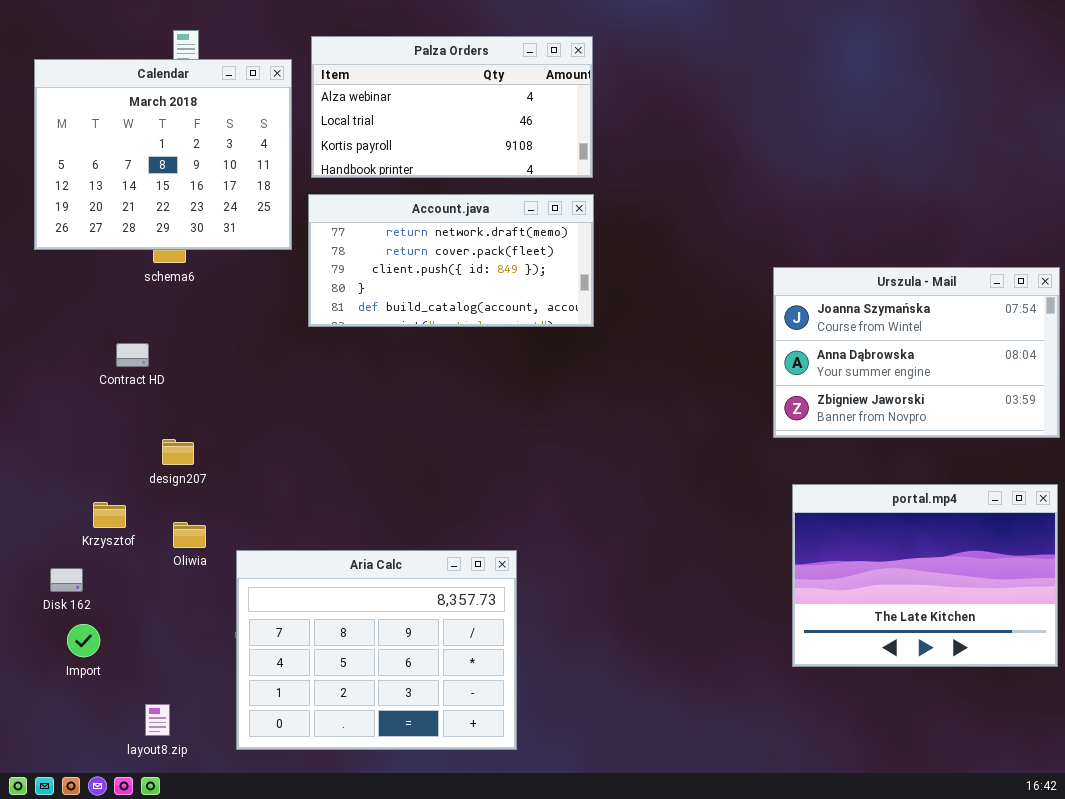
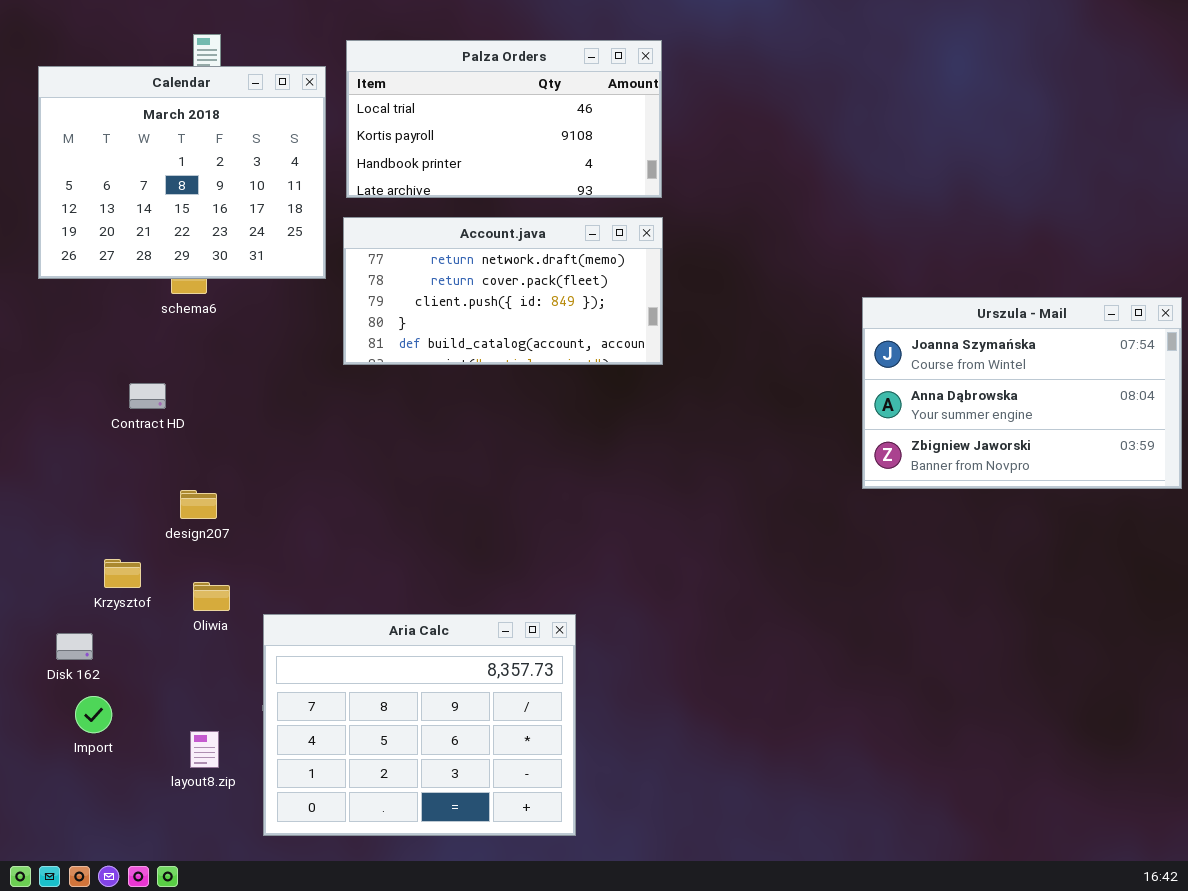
Palza Orders: [311,36,593,178] -> [346,40,662,198], scrolled down 1 row
portal.mp4: [792,484,1058,667] -> none, closed
layout8.zip: [145,704,170,736] -> [190,731,219,768], moved

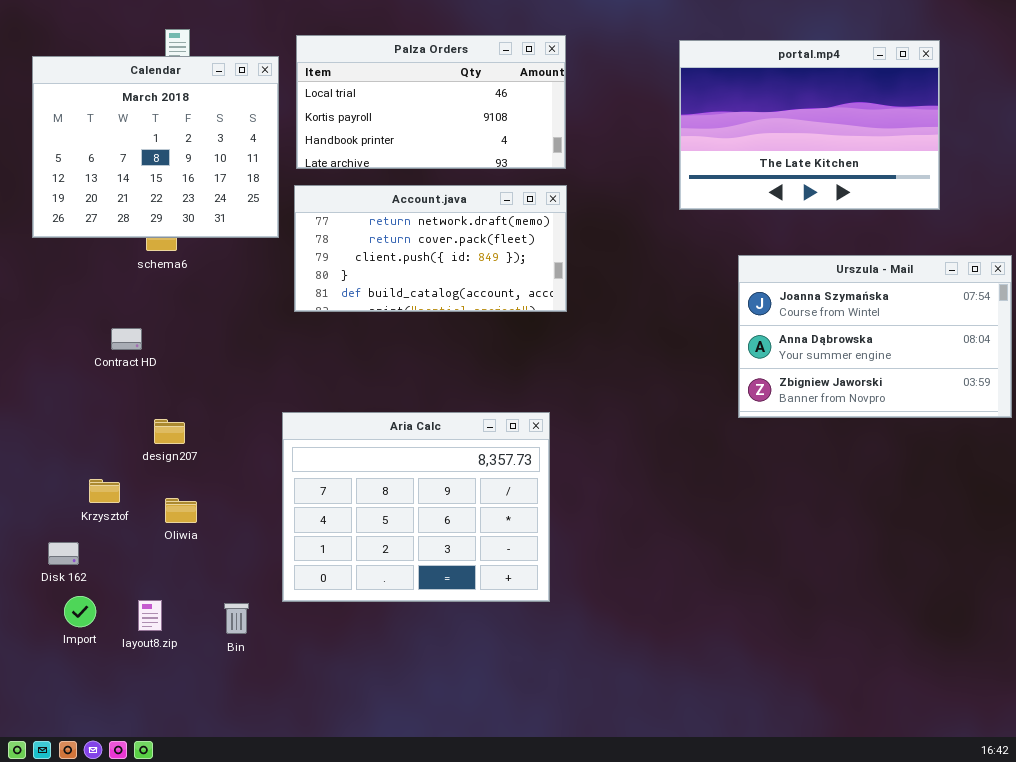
portal.mp4: none -> [679,40,940,210], opened
Aria Calc: [263,614,576,836] -> [282,412,550,602], moved
layout8.zip: [190,731,219,768] -> [138,600,162,631], moved

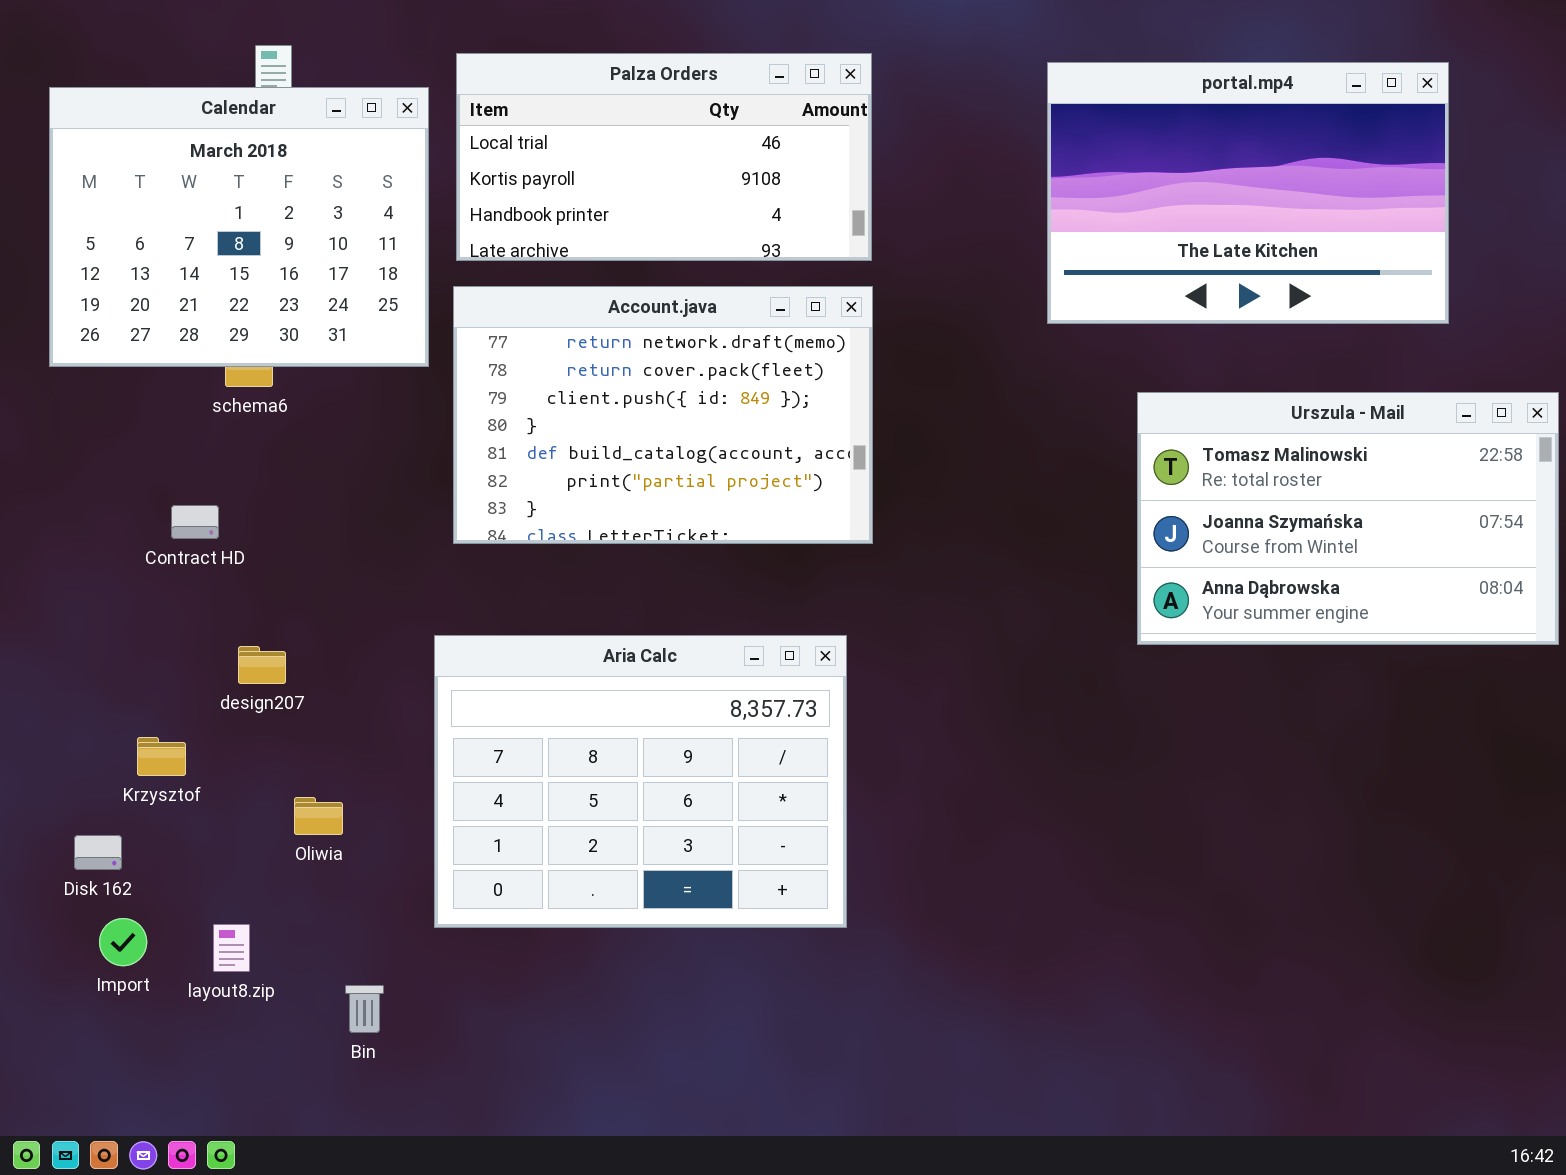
Account.java: [294,185,567,312] -> [453,286,873,544], resized
Urszula - Mail: [738,255,1012,418] -> [1137,392,1559,645], scrolled up 1 row
Oliwia: [165,498,197,523] -> [294,797,343,835], moved
Bin: [224,603,249,634] -> [345,985,384,1033], moved

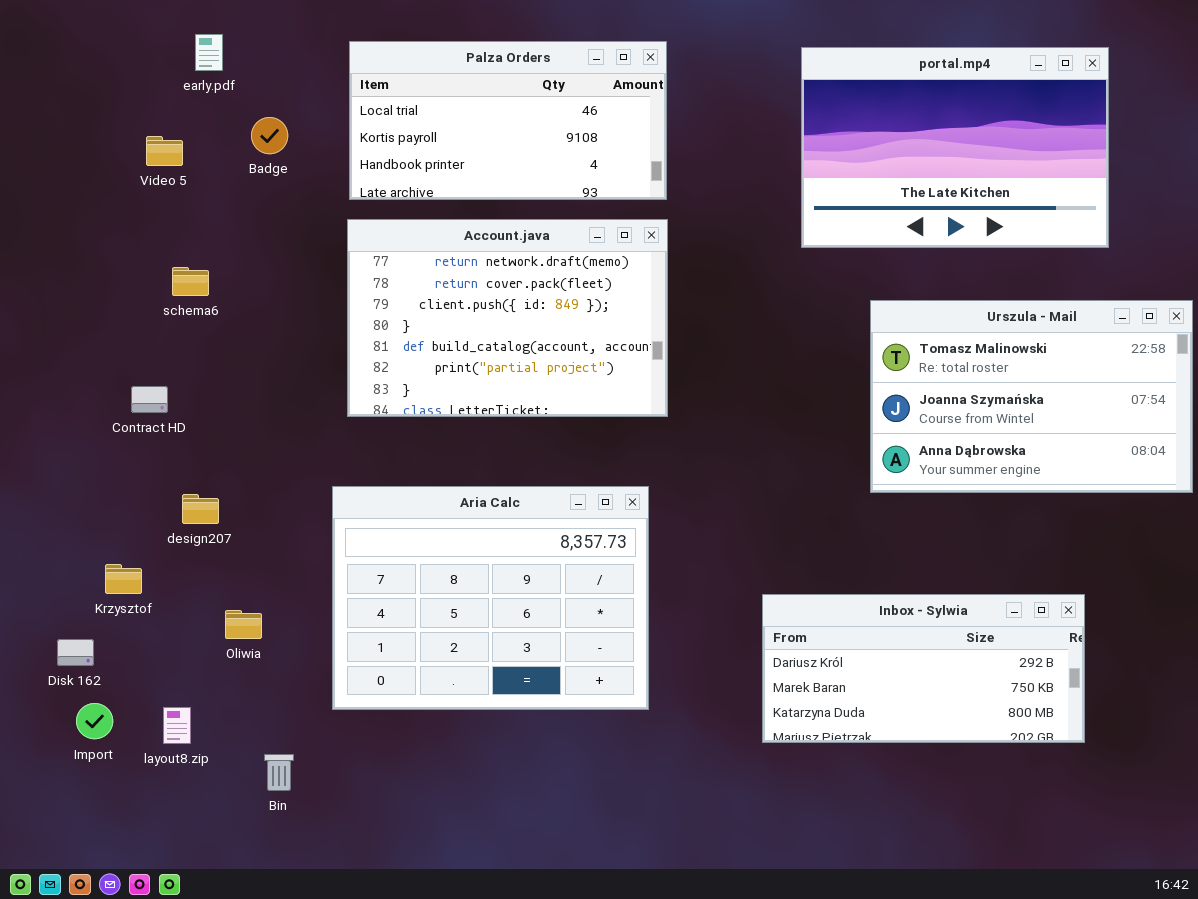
Calendar: [49,87,429,367] -> none, closed
Inbox - Sylwia: none -> [762,594,1085,743], opened

